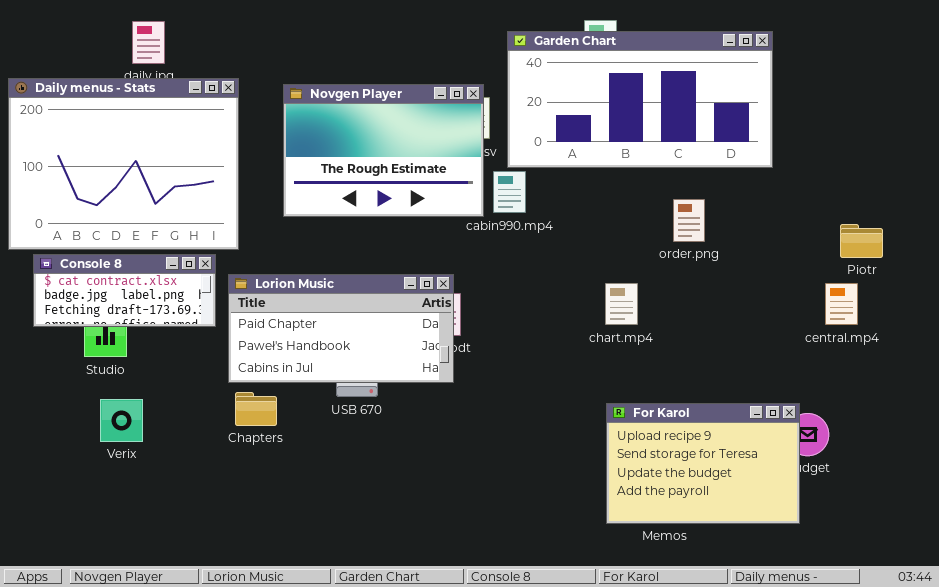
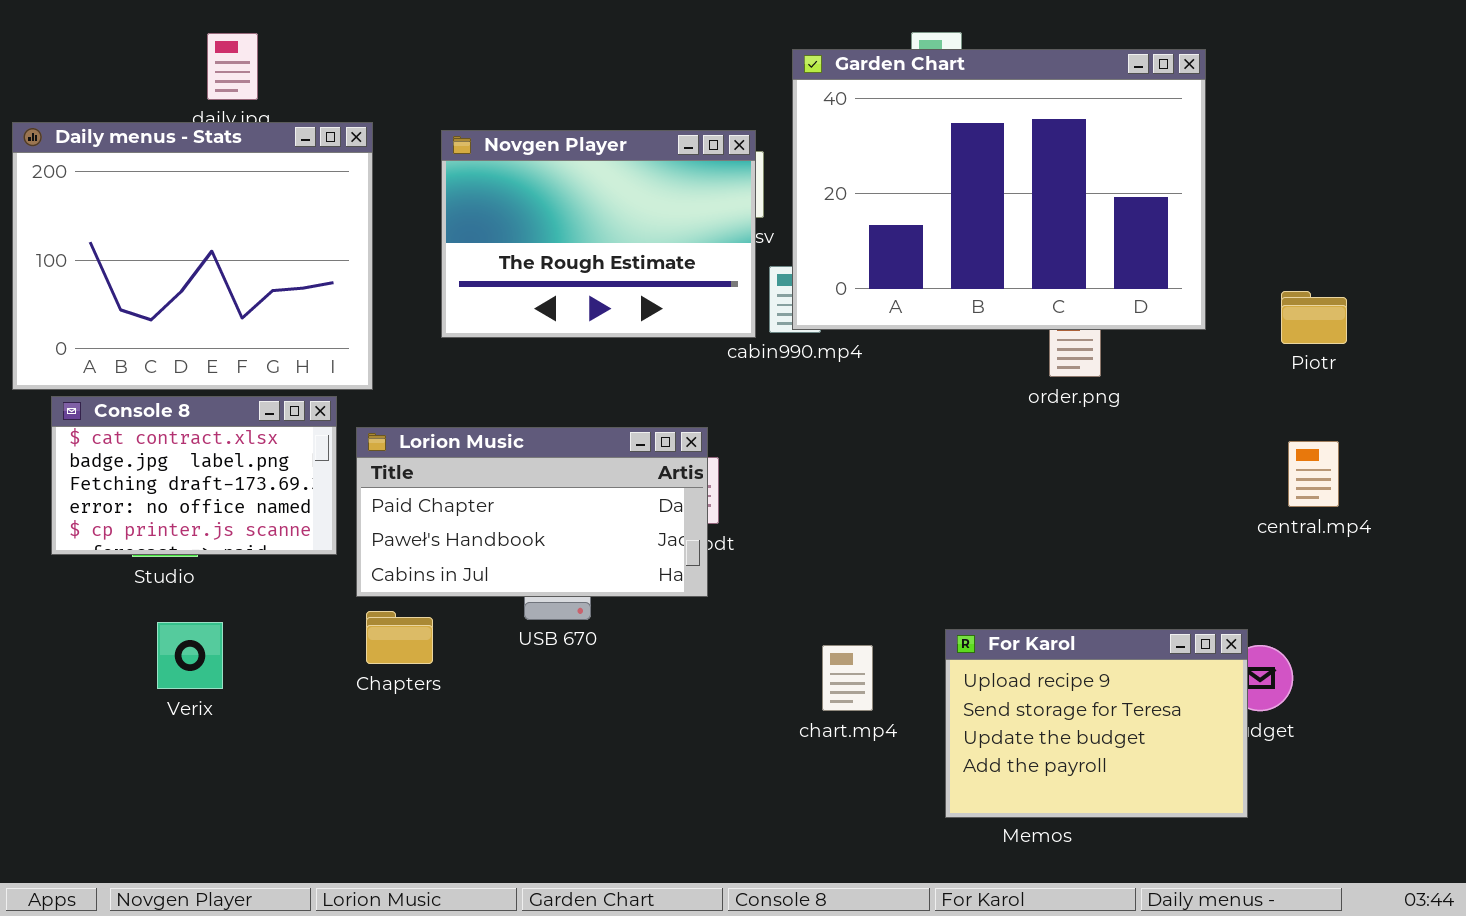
Garden Chart: [507,31,773,168] -> [792,49,1206,330], resized
Piotr: [840,224,883,258] -> [1281,291,1347,344], moved
Console 8: [33,254,216,327] -> [51,396,337,555], resized
chart.mp4: [605,283,638,325] -> [822,645,873,711], moved

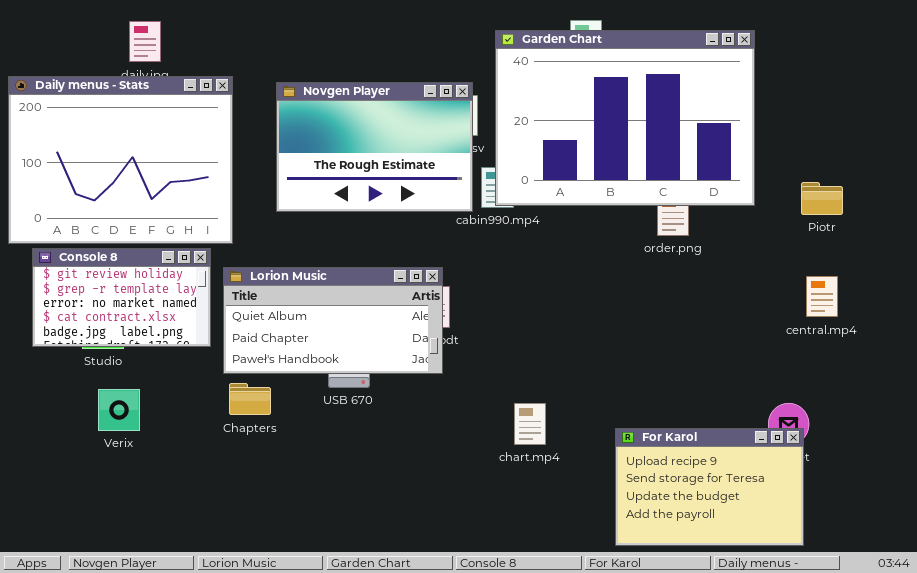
Console 8: [51,396,337,555] -> [32,248,211,347], scrolled up 3 rows
Lorion Music: [356,427,708,597] -> [223,267,443,374], scrolled up 1 row
For Karol: [945,629,1248,818] -> [615,428,804,546], moved

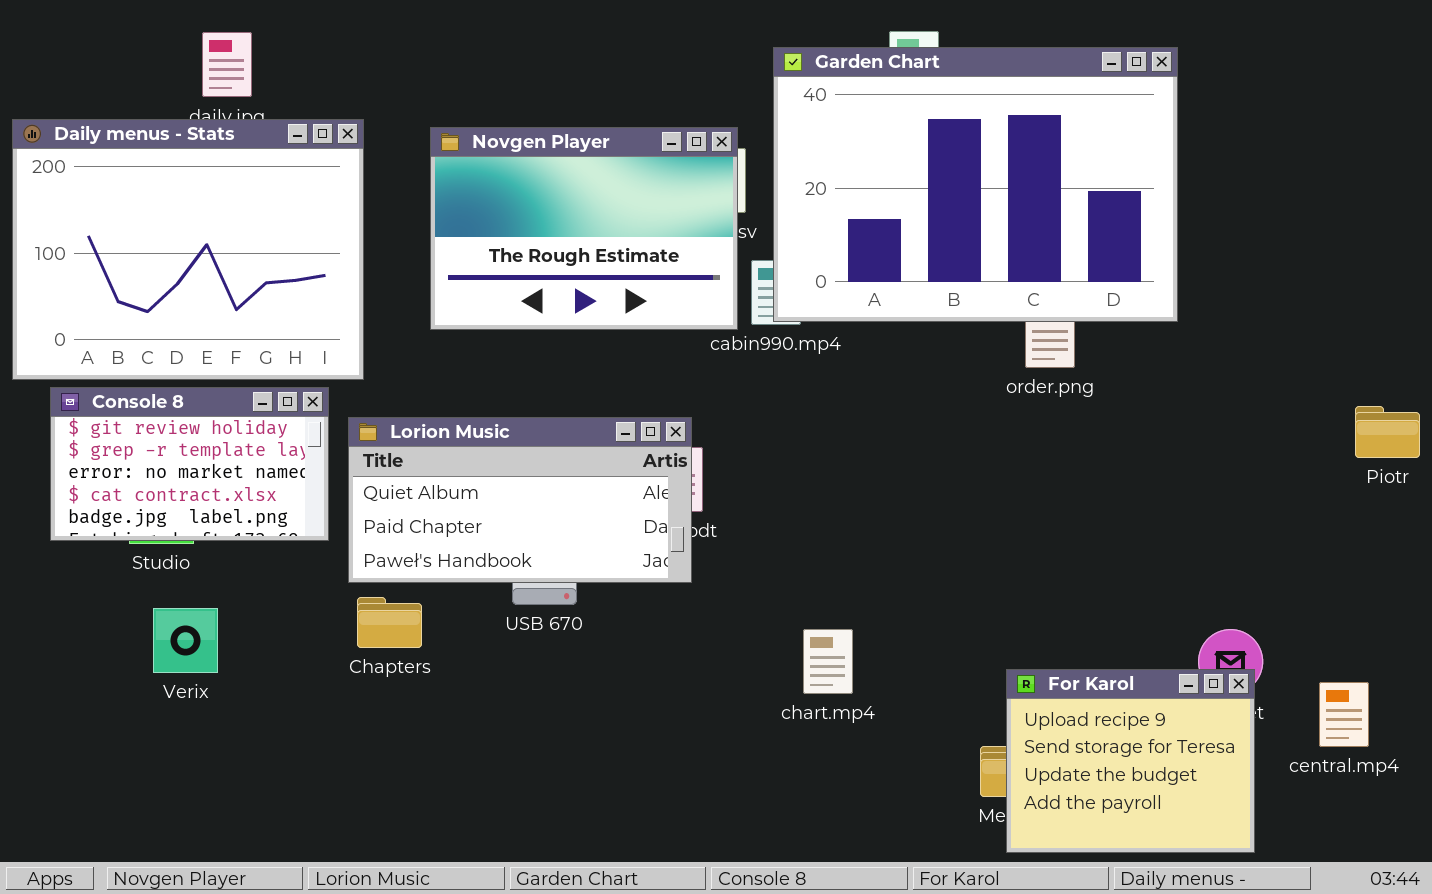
Piotr: [801,182,843,215] -> [1355,406,1420,458], moved
central.mp4: [806,276,838,317] -> [1319,682,1369,747], moved
For Karol: [615,428,804,546] -> [1006,669,1255,853], resized

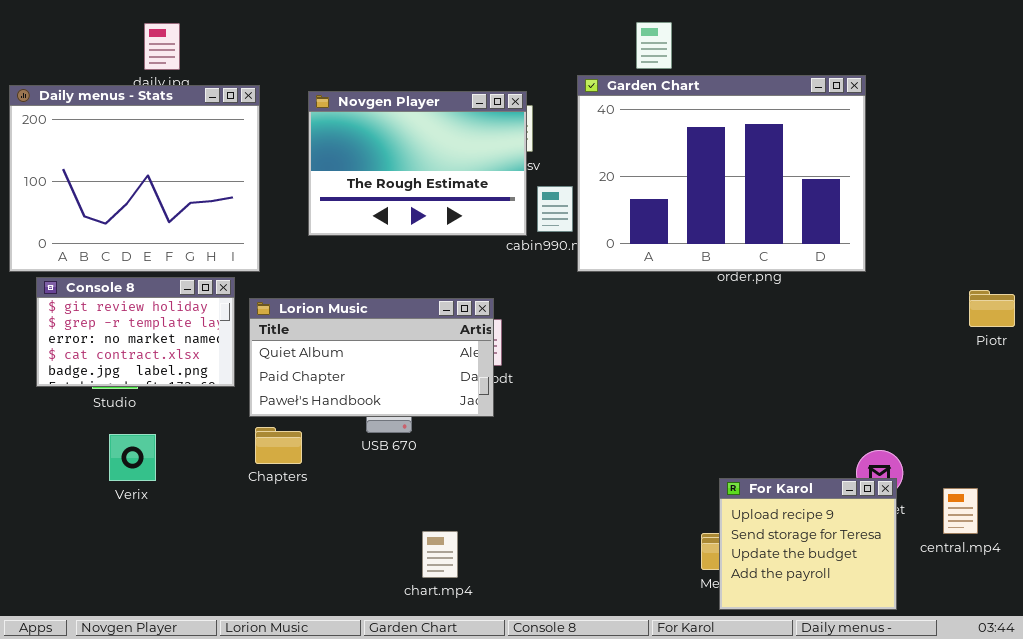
Garden Chart: [773,47,1178,322] -> [577,75,866,272], moved
chart.mp4: [803,629,853,694] -> [422,531,458,578], moved

